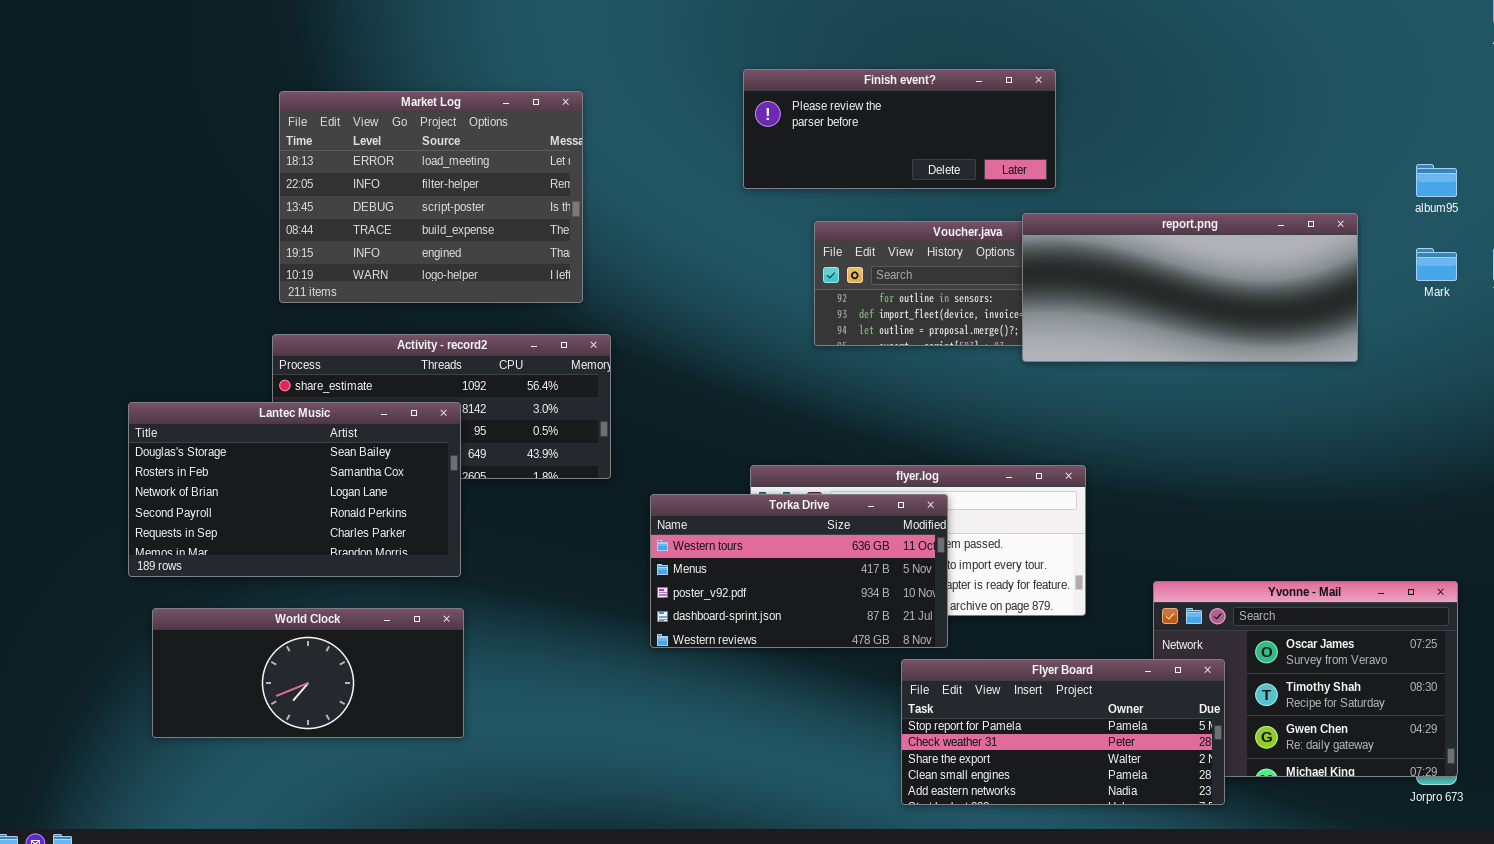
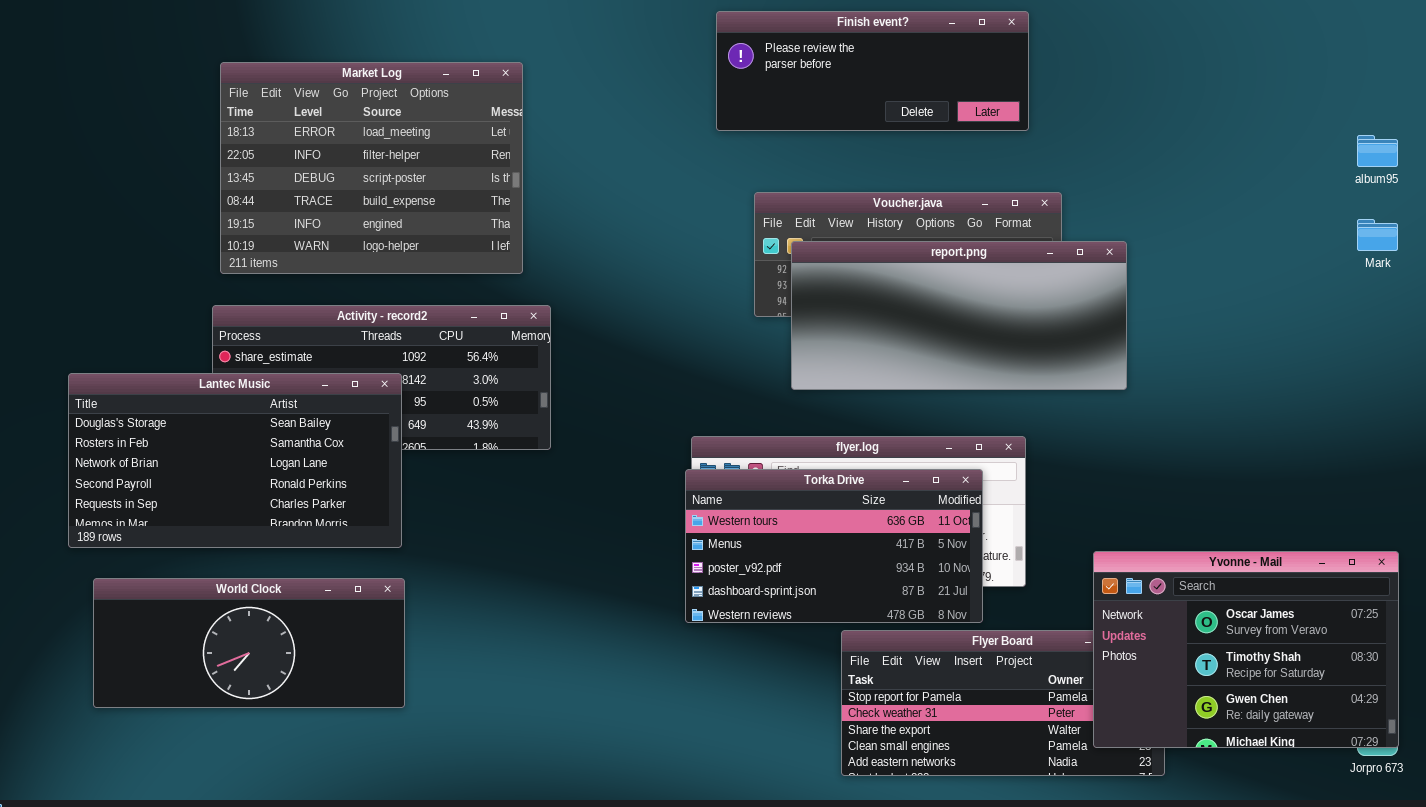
Finish event?: [743,69,1056,189] -> [716,11,1029,131], moved
report.png: [1022,213,1358,362] -> [791,241,1127,390], moved
Torka Drive: [650,494,948,648] -> [685,469,983,623], moved
Yvonne - Mail: [1153,581,1458,777] -> [1093,551,1399,748], raised

